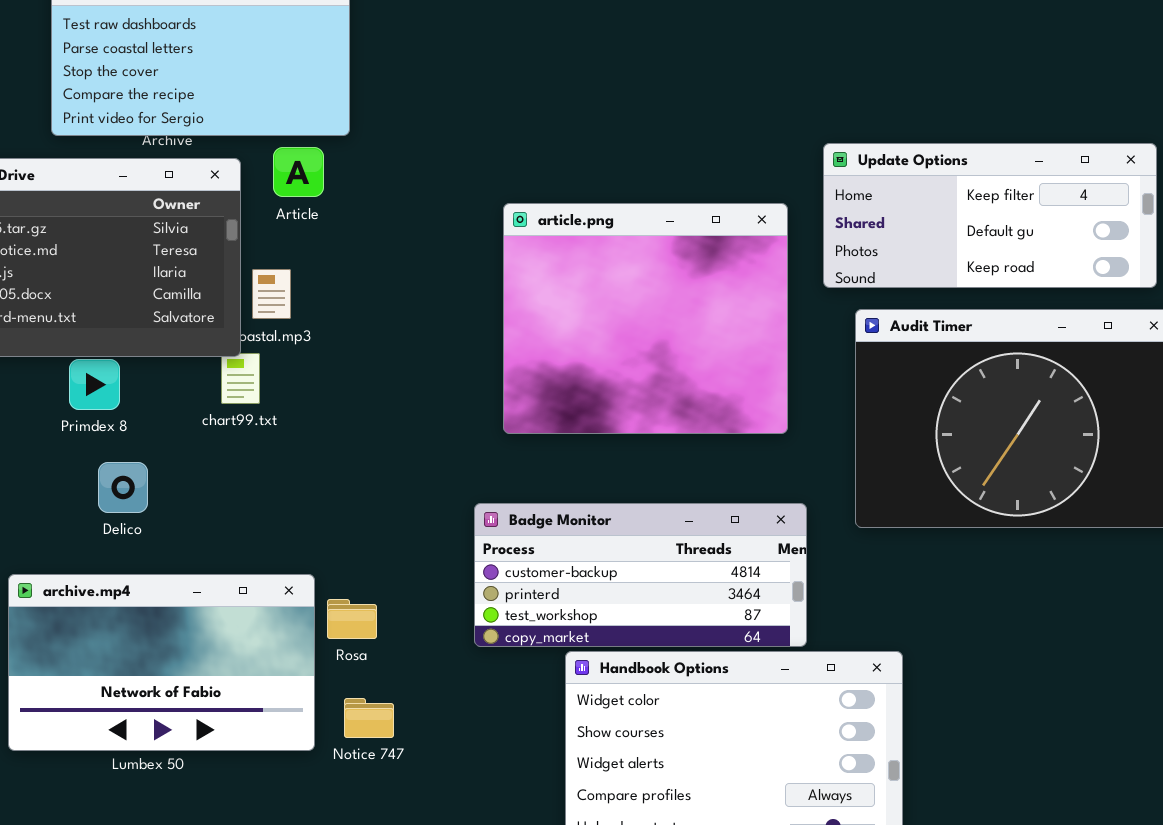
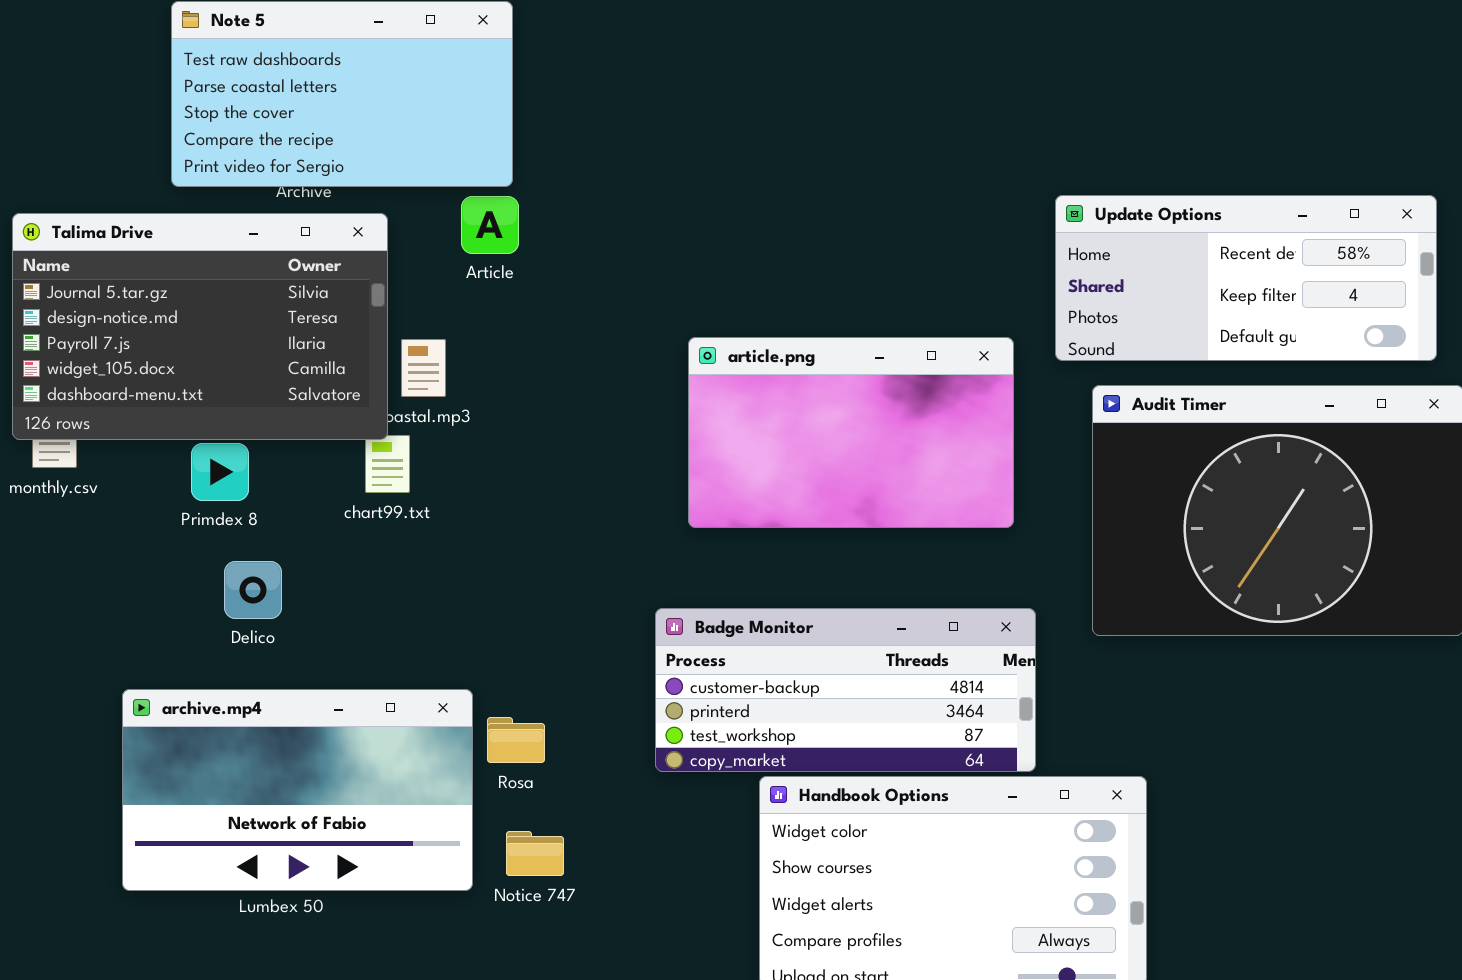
Update Options: [823,143,1157,288] -> [1055,195,1437,361], scrolled up 1 row
Article: [273,147,324,197] -> [461,196,519,254], moved
article.png: [503,203,788,434] -> [688,337,1014,528], resized

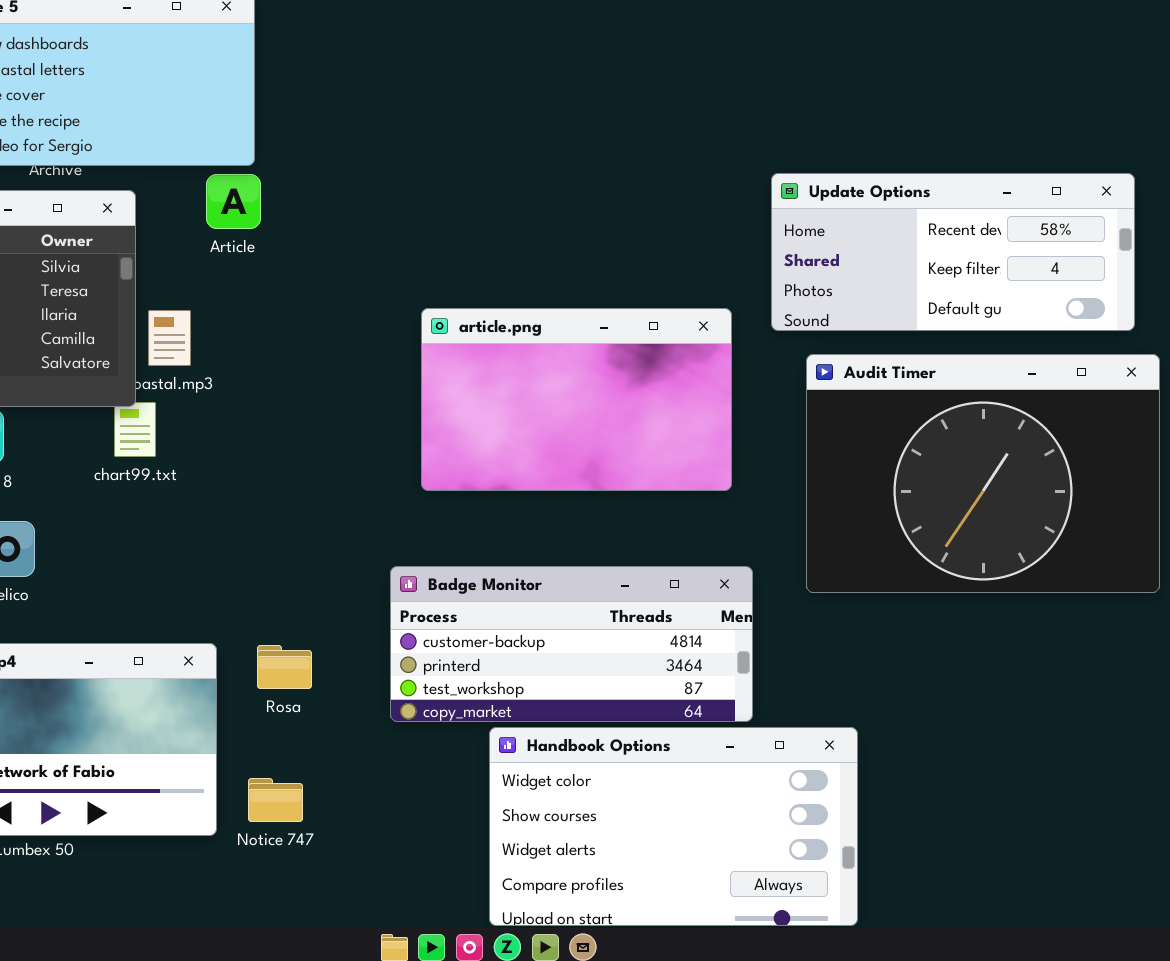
Rosa: [487,717,545,763] -> [257,645,312,689], moved

